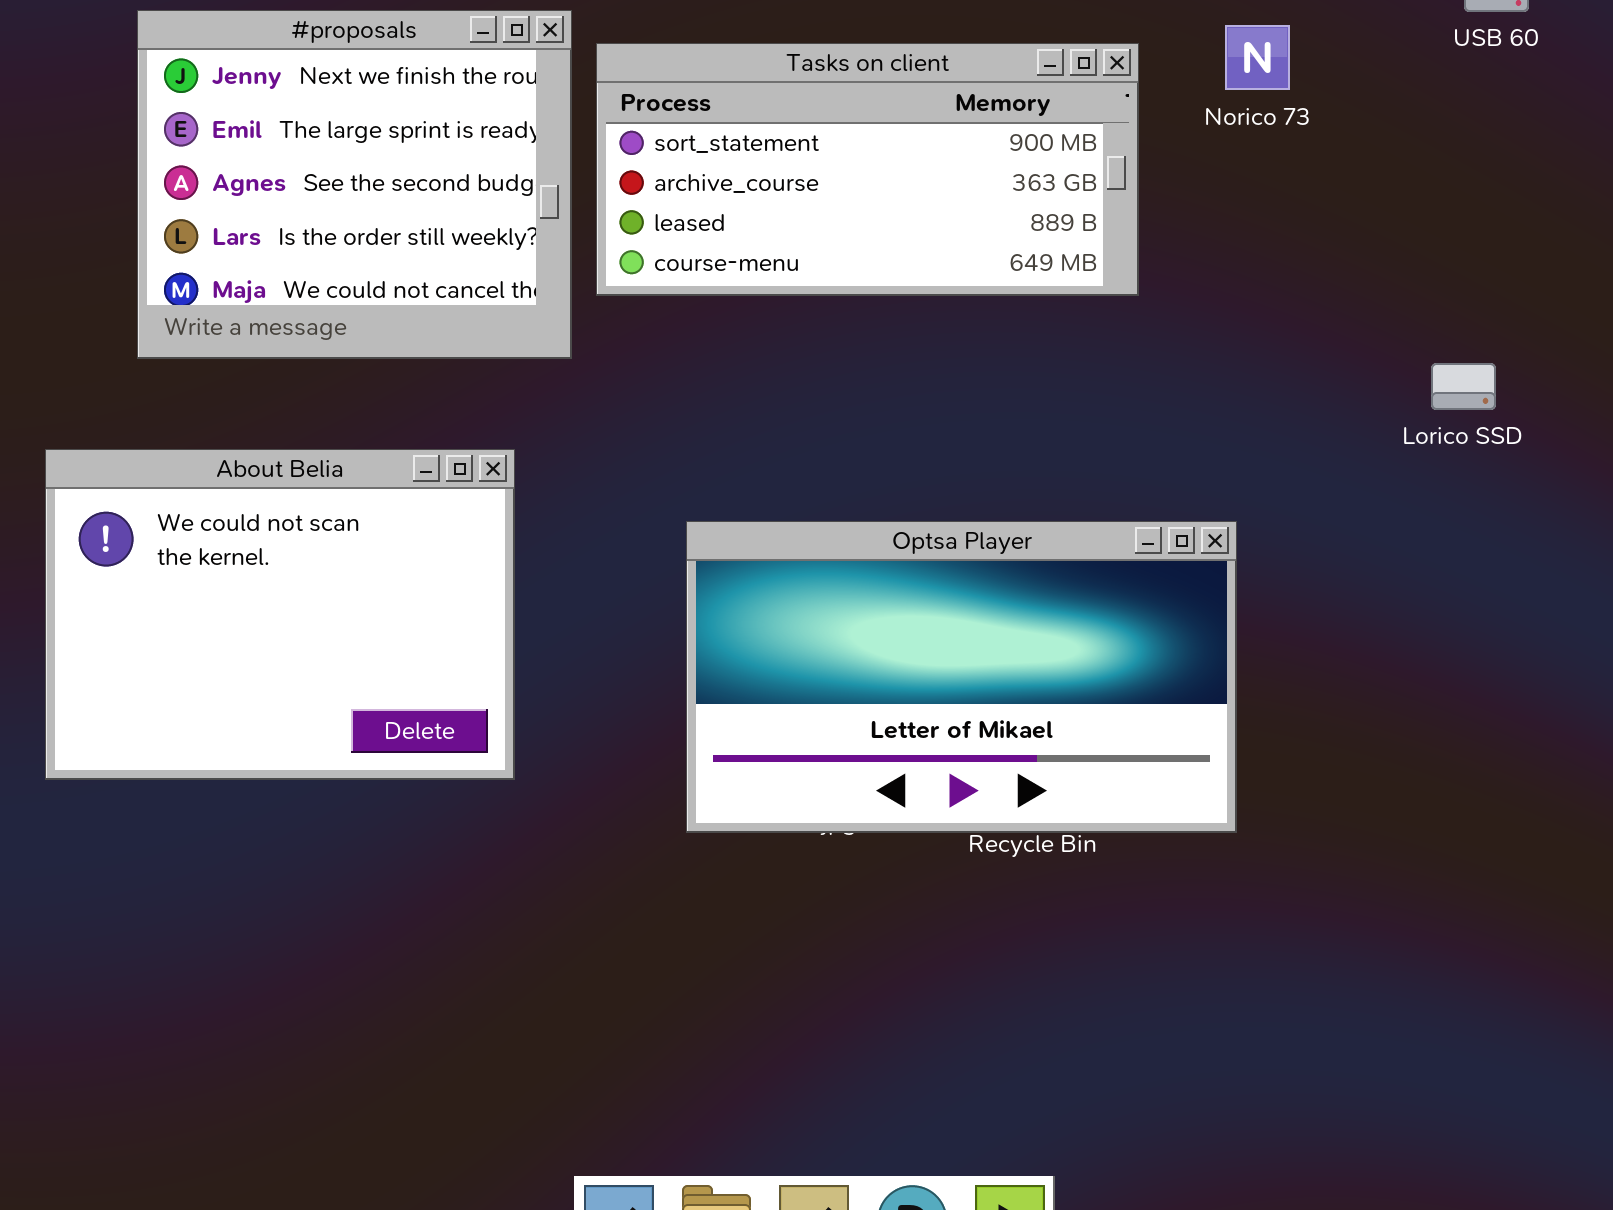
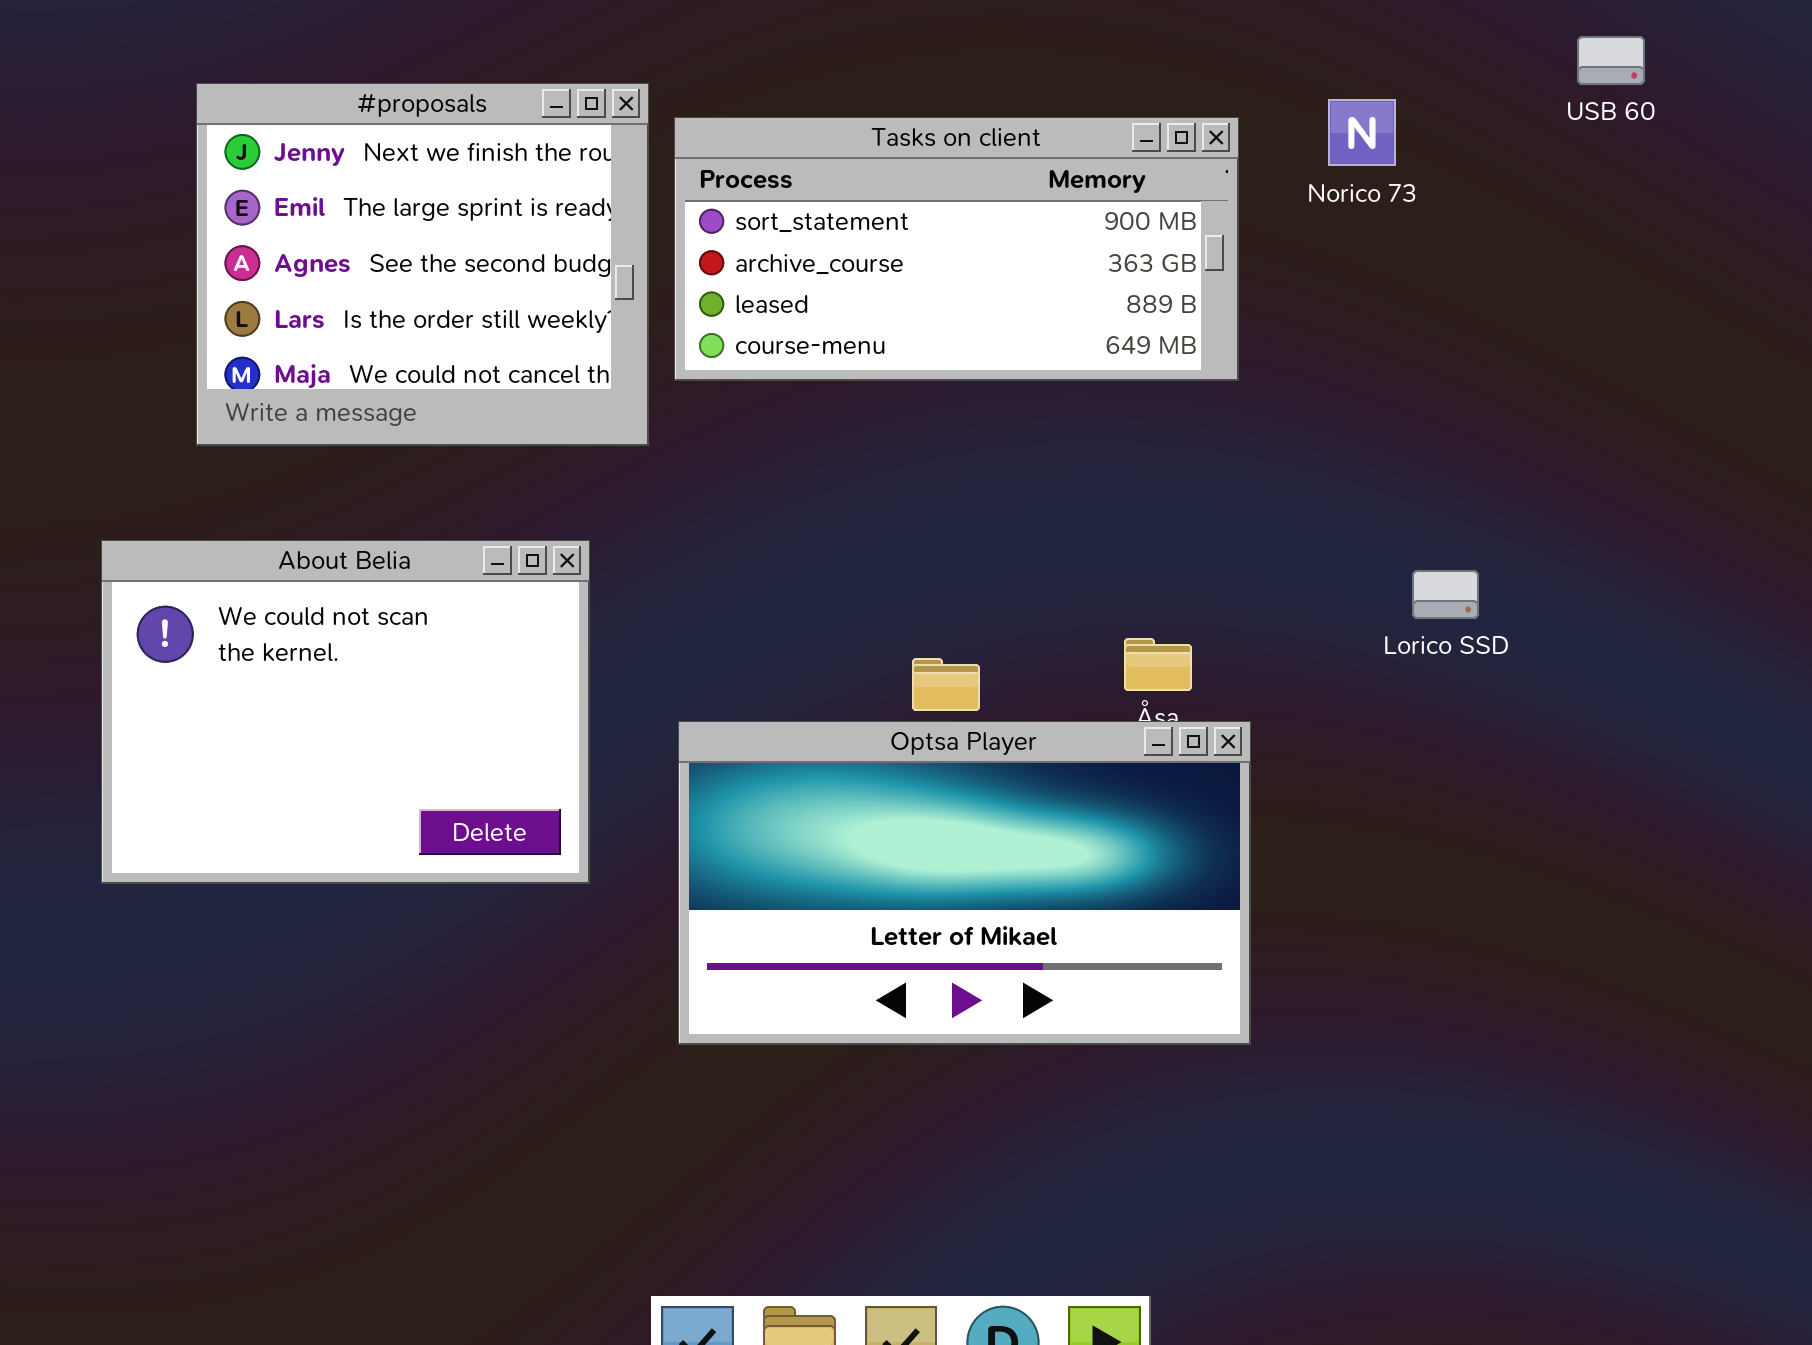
Lorico SSD: [1431,363,1496,410] -> [1412,570,1479,619], moved
Optsa Player: [686,521,1237,833] -> [678,721,1251,1045], moved

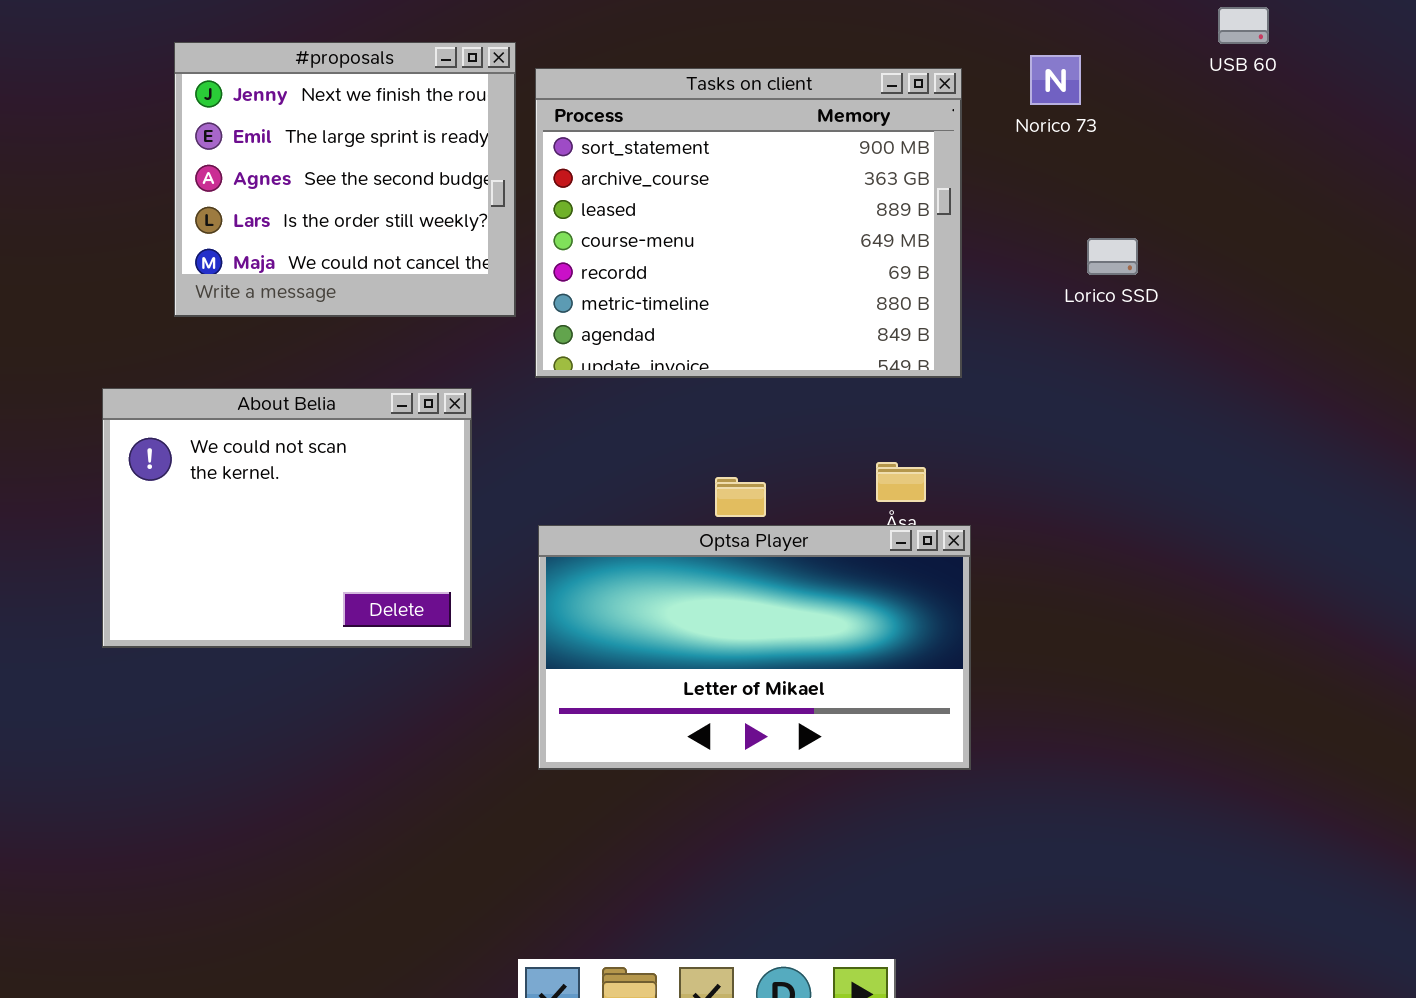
Tasks on client: [674,117,1239,381] -> [535,68,962,378], resized
Lorico SSD: [1412,570,1479,619] -> [1087,238,1138,275], moved

